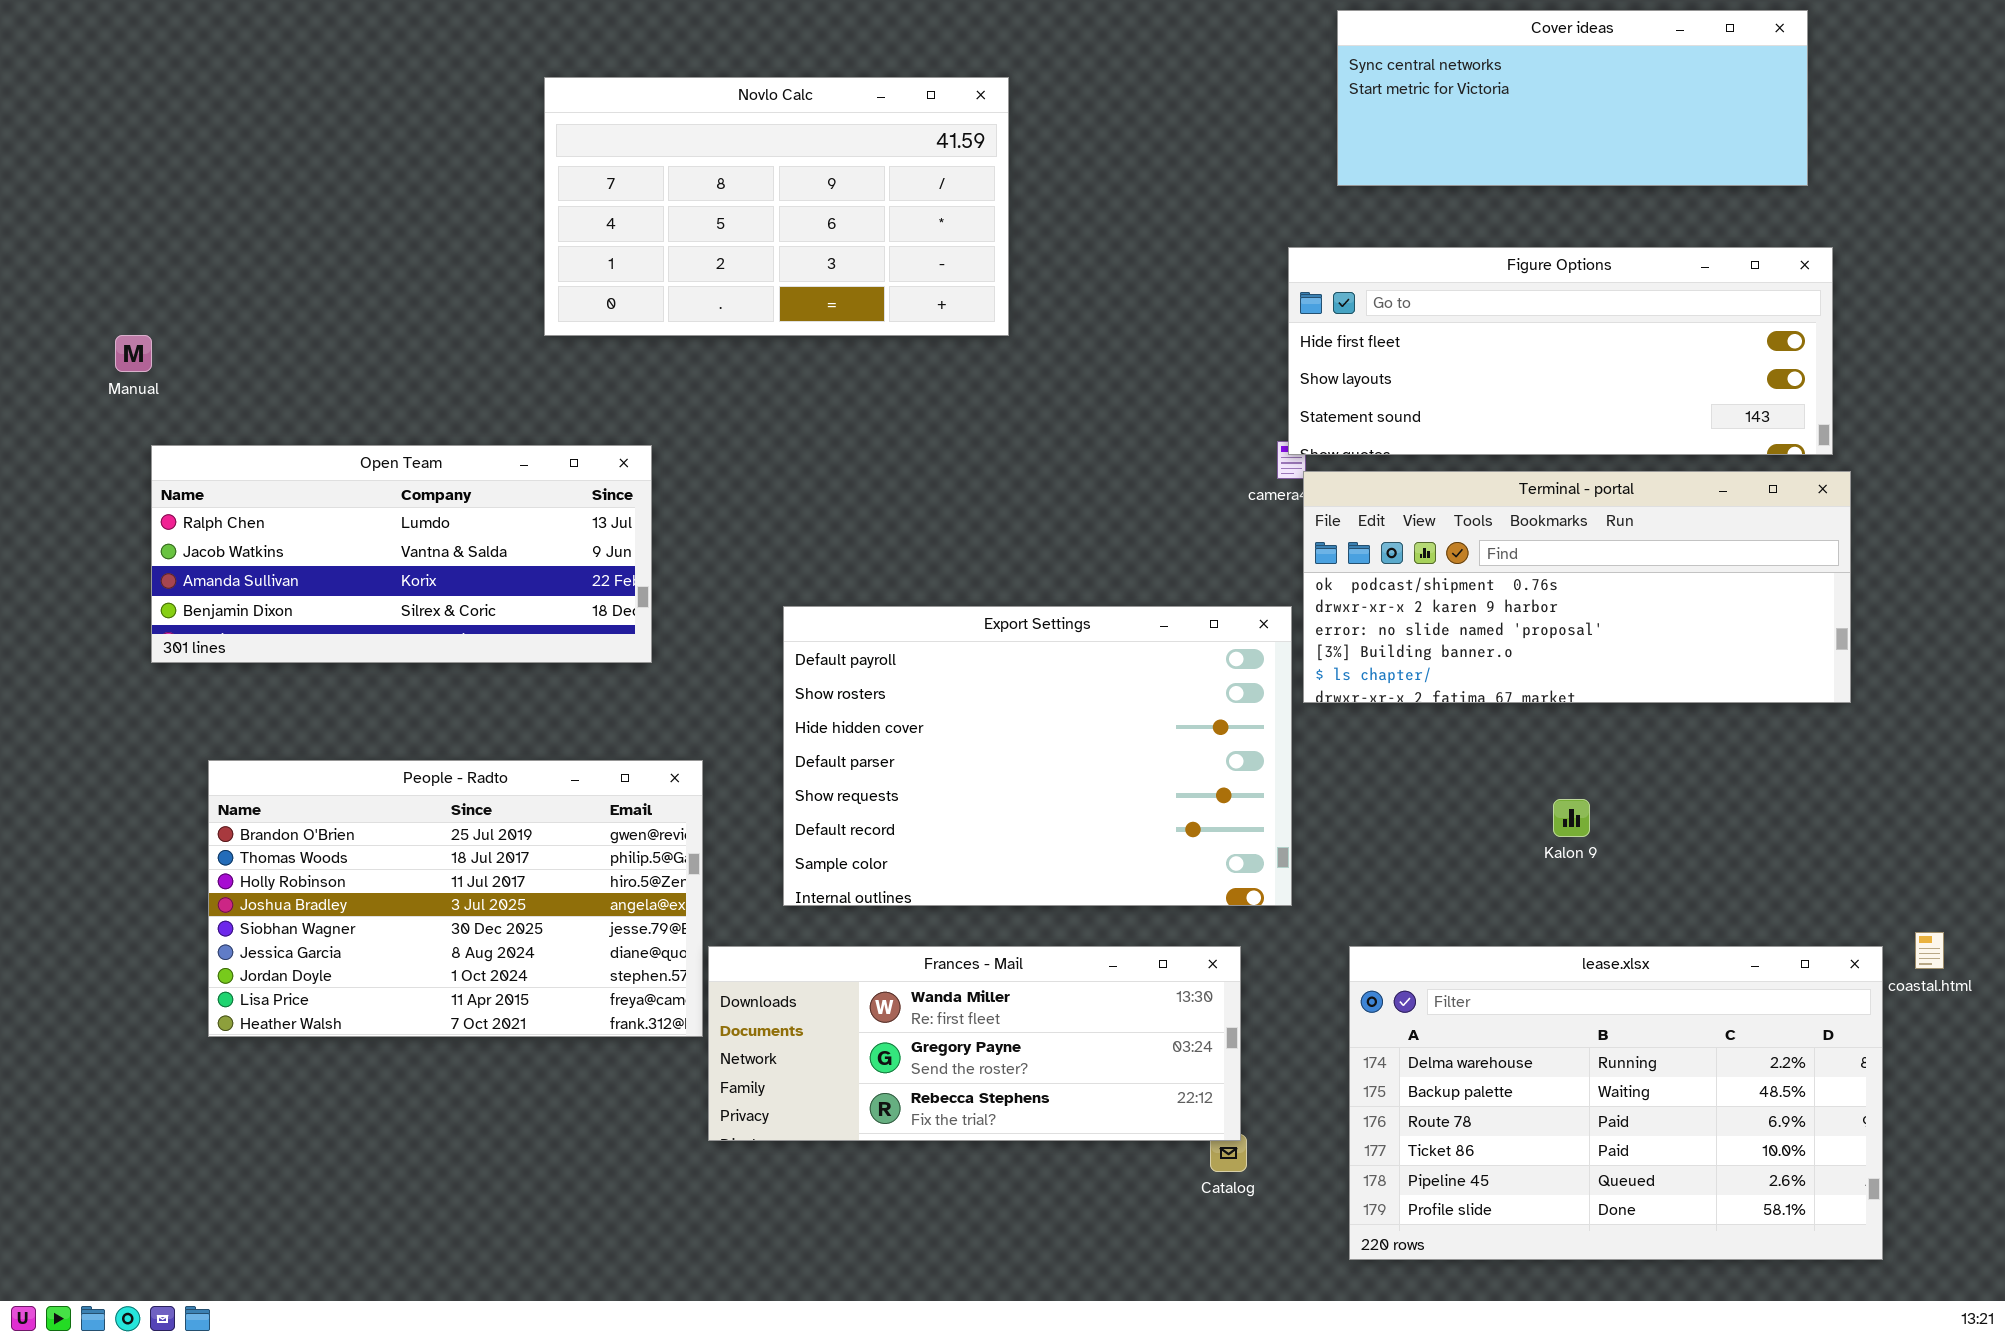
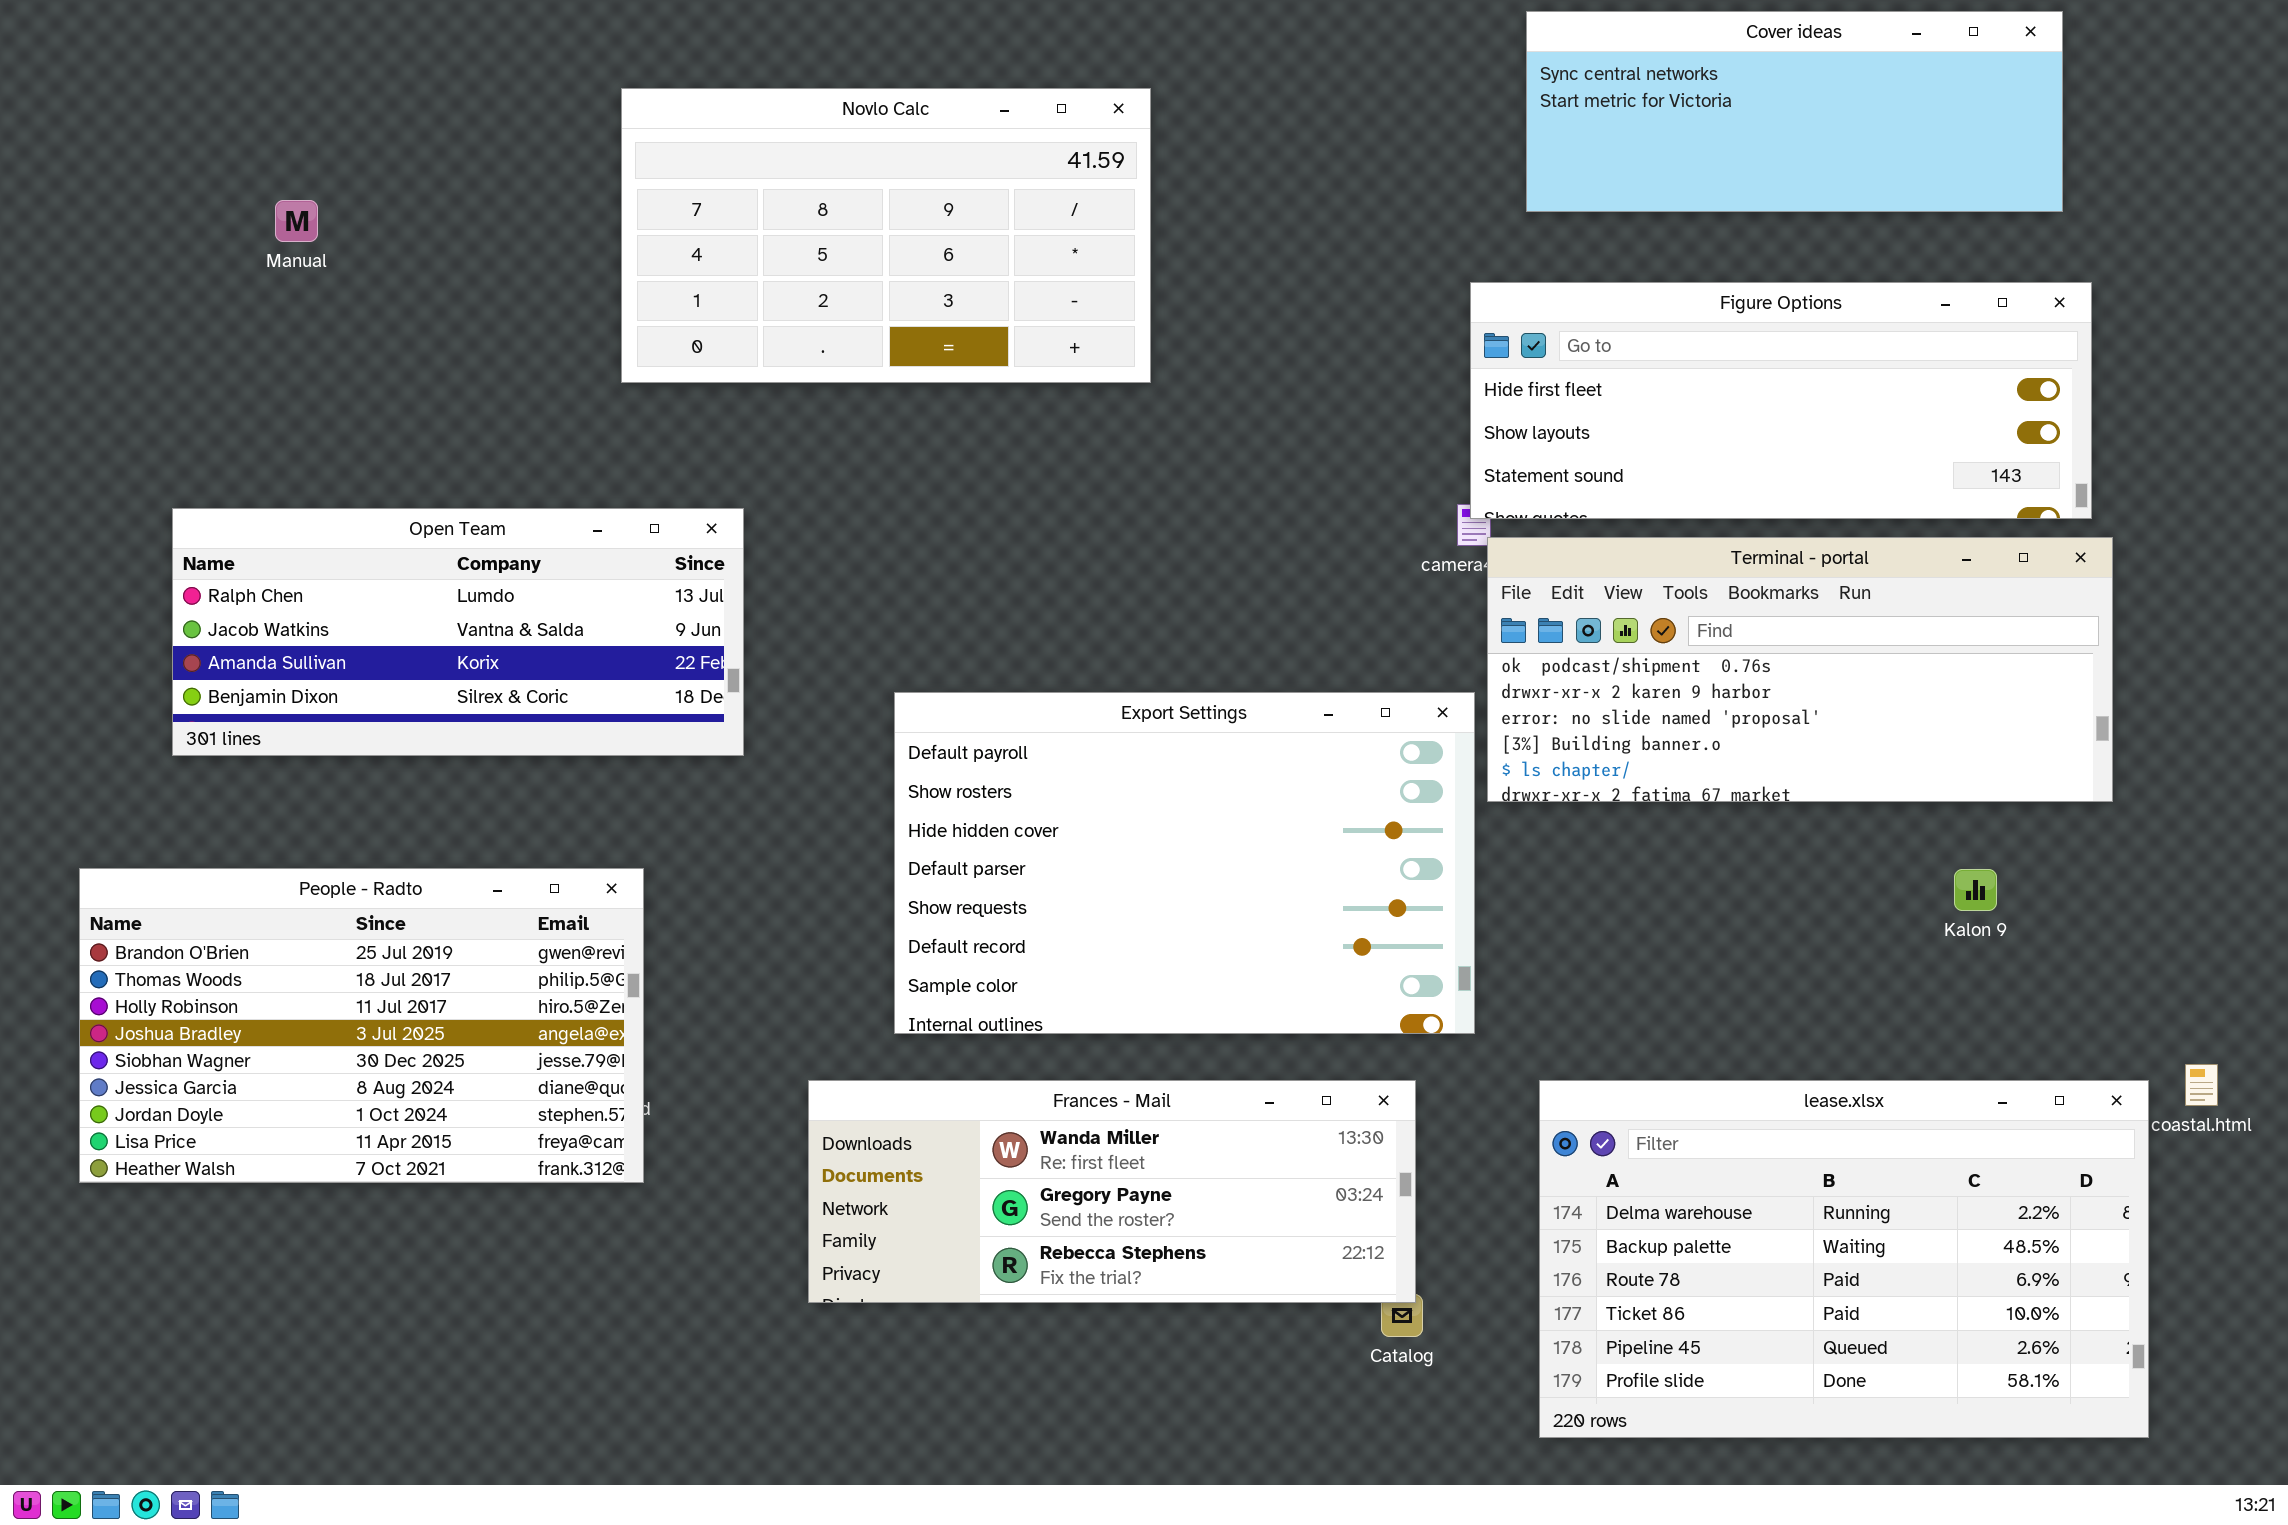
Manual: [115,335,152,372] -> [275,200,318,242], moved
People - Radto: [208,760,703,1037] -> [79,868,644,1183], moved
Kalon 9: [1553,799,1590,837] -> [1954,869,1997,911], moved

